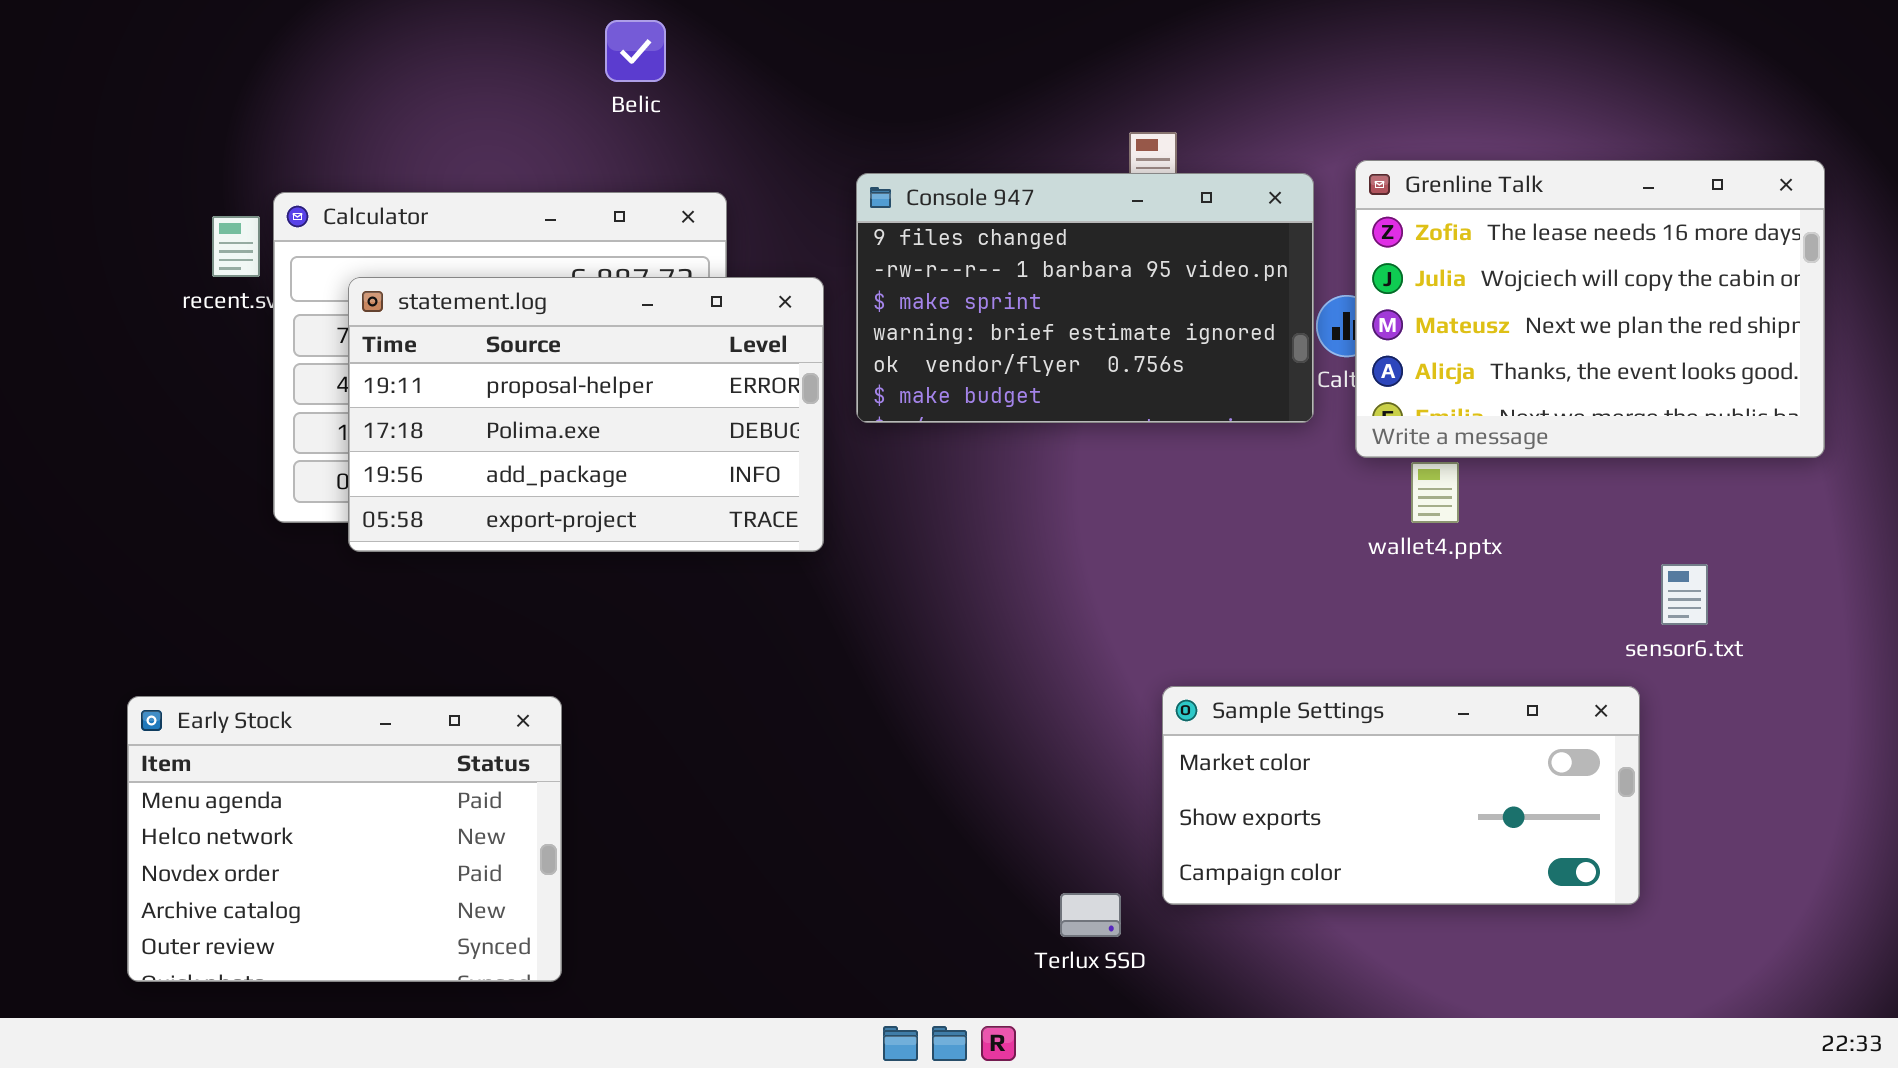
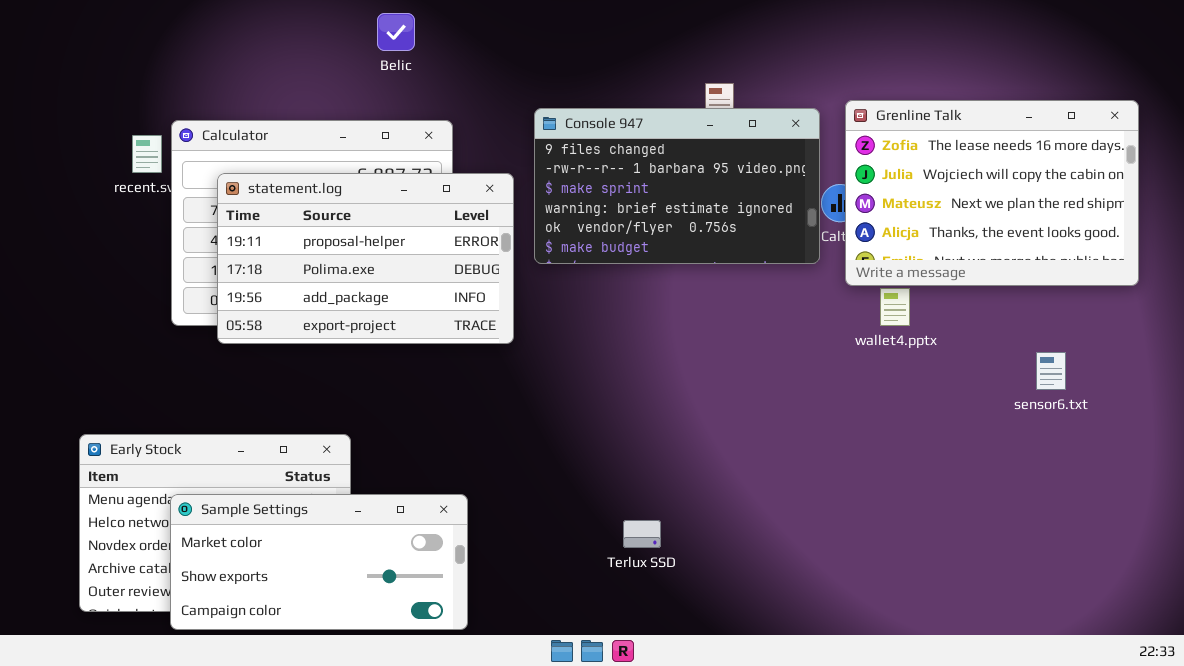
Sample Settings: [1162,686,1640,905] -> [170,494,468,630], moved
Terlux SSD: [1060,893,1121,937] -> [623,520,661,548], moved

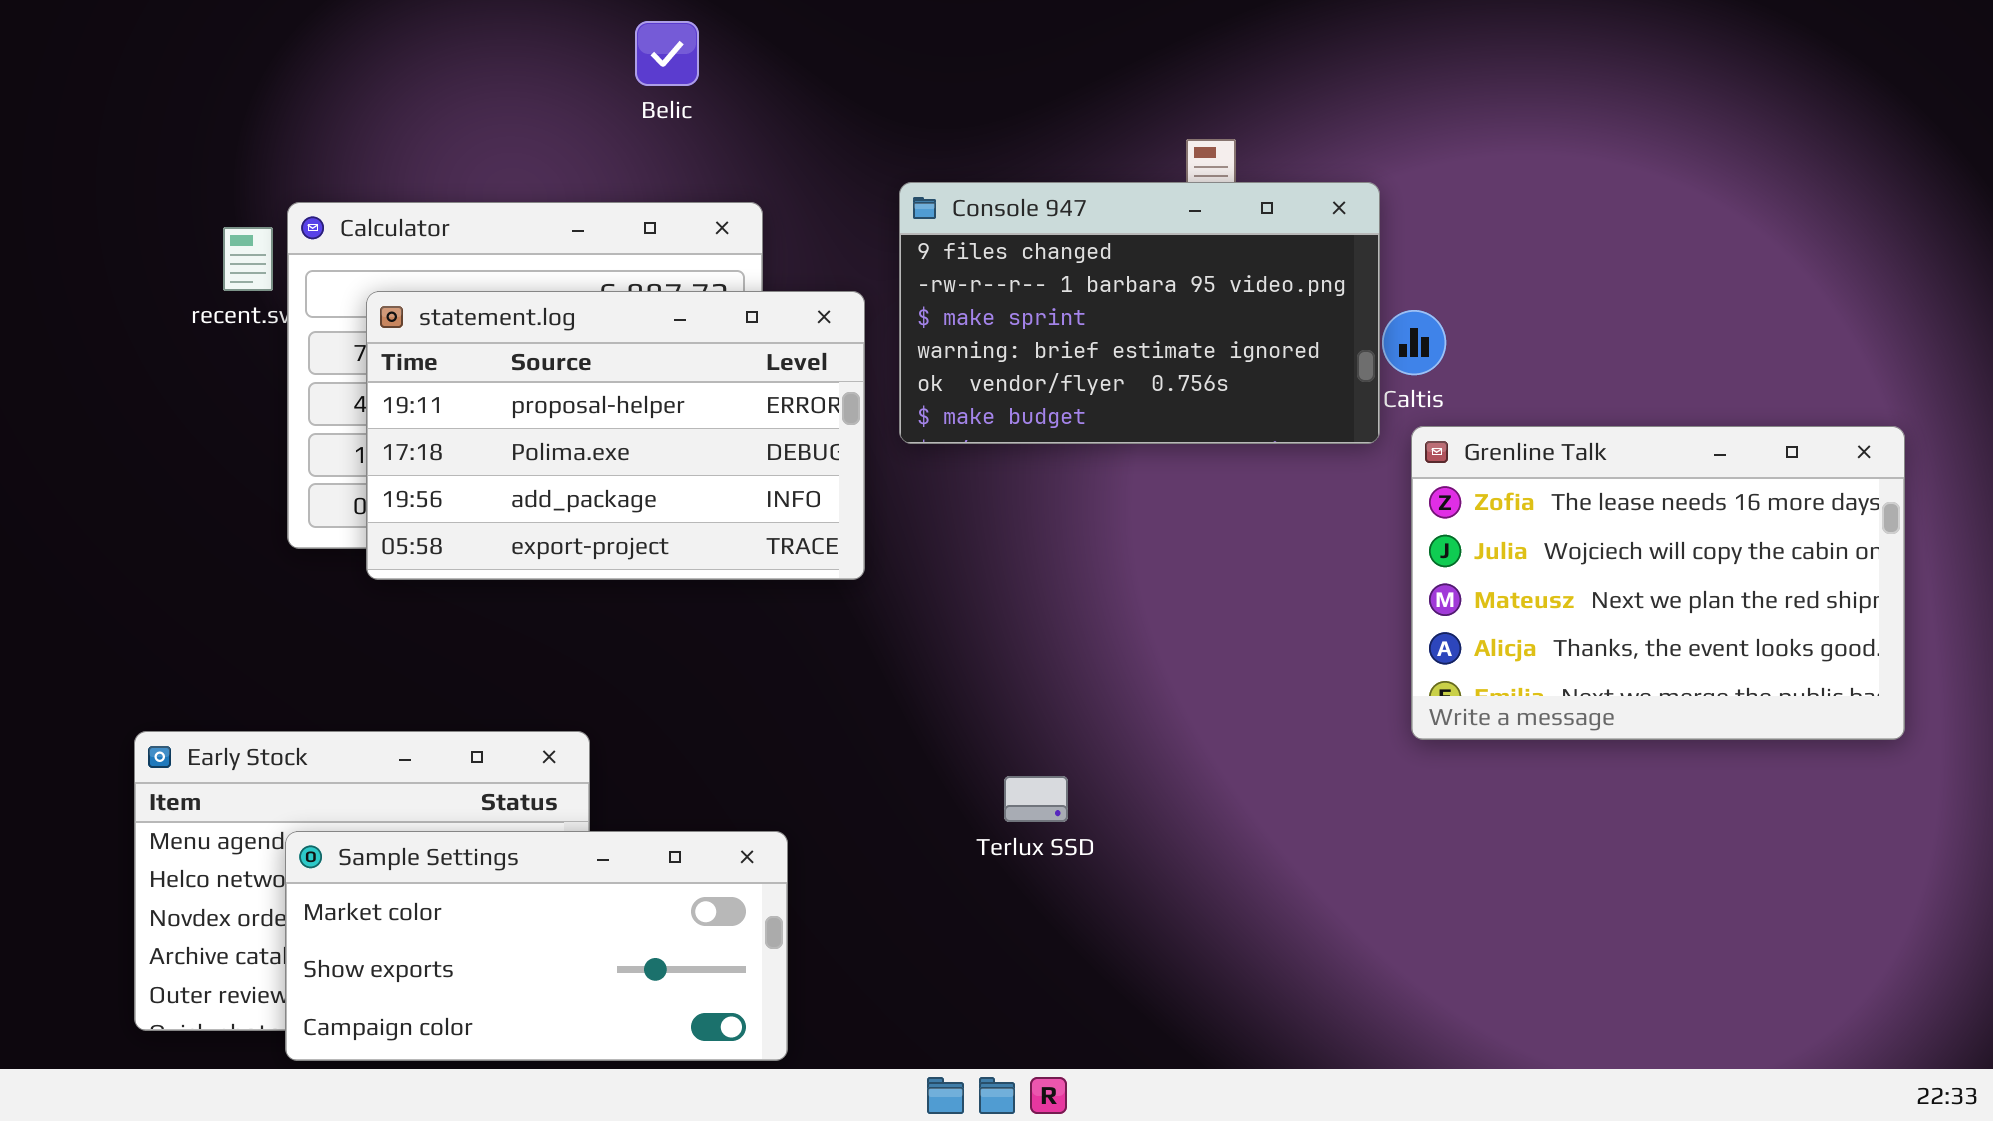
Grenline Talk: [845,100,1139,286] -> [1411,426,1905,740], moved
Terlux SSD: [623,520,661,548] -> [1004,776,1068,822], moved

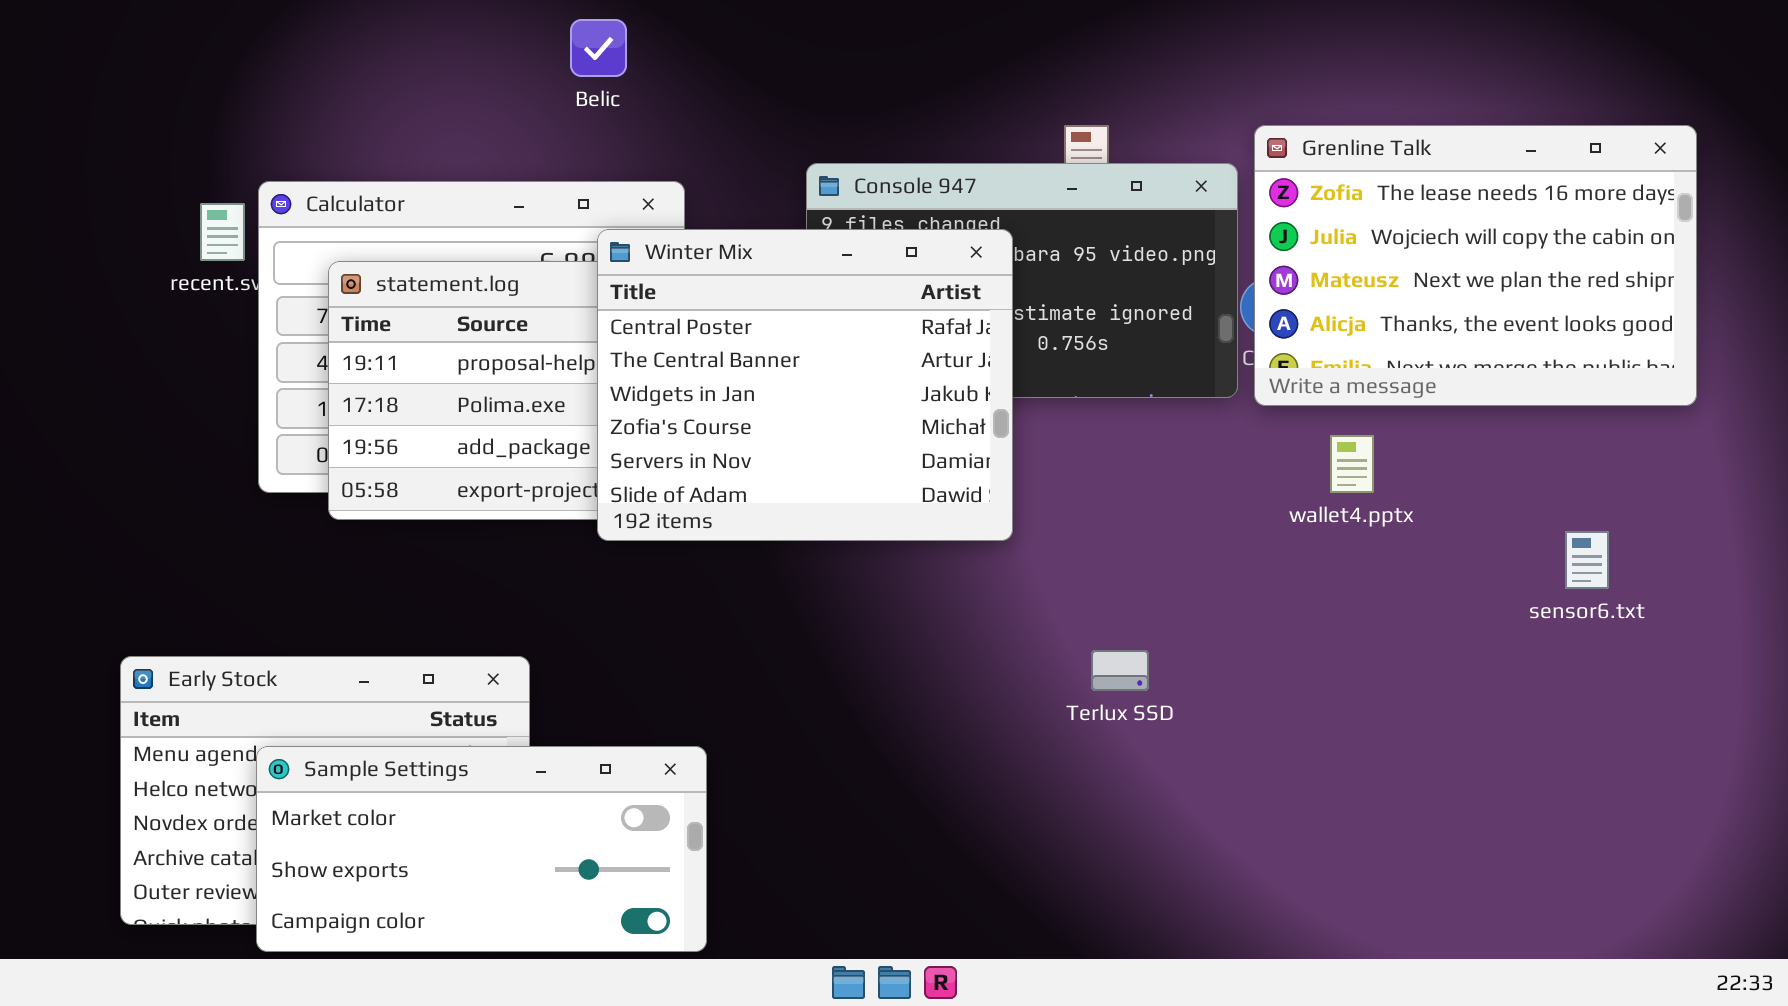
Winter Mix: none -> [597,229,1013,541], opened
Grenline Talk: [1411,426,1905,740] -> [1254,125,1697,406], moved
Terlux SSD: [1004,776,1068,822] -> [1091,650,1149,691], moved

